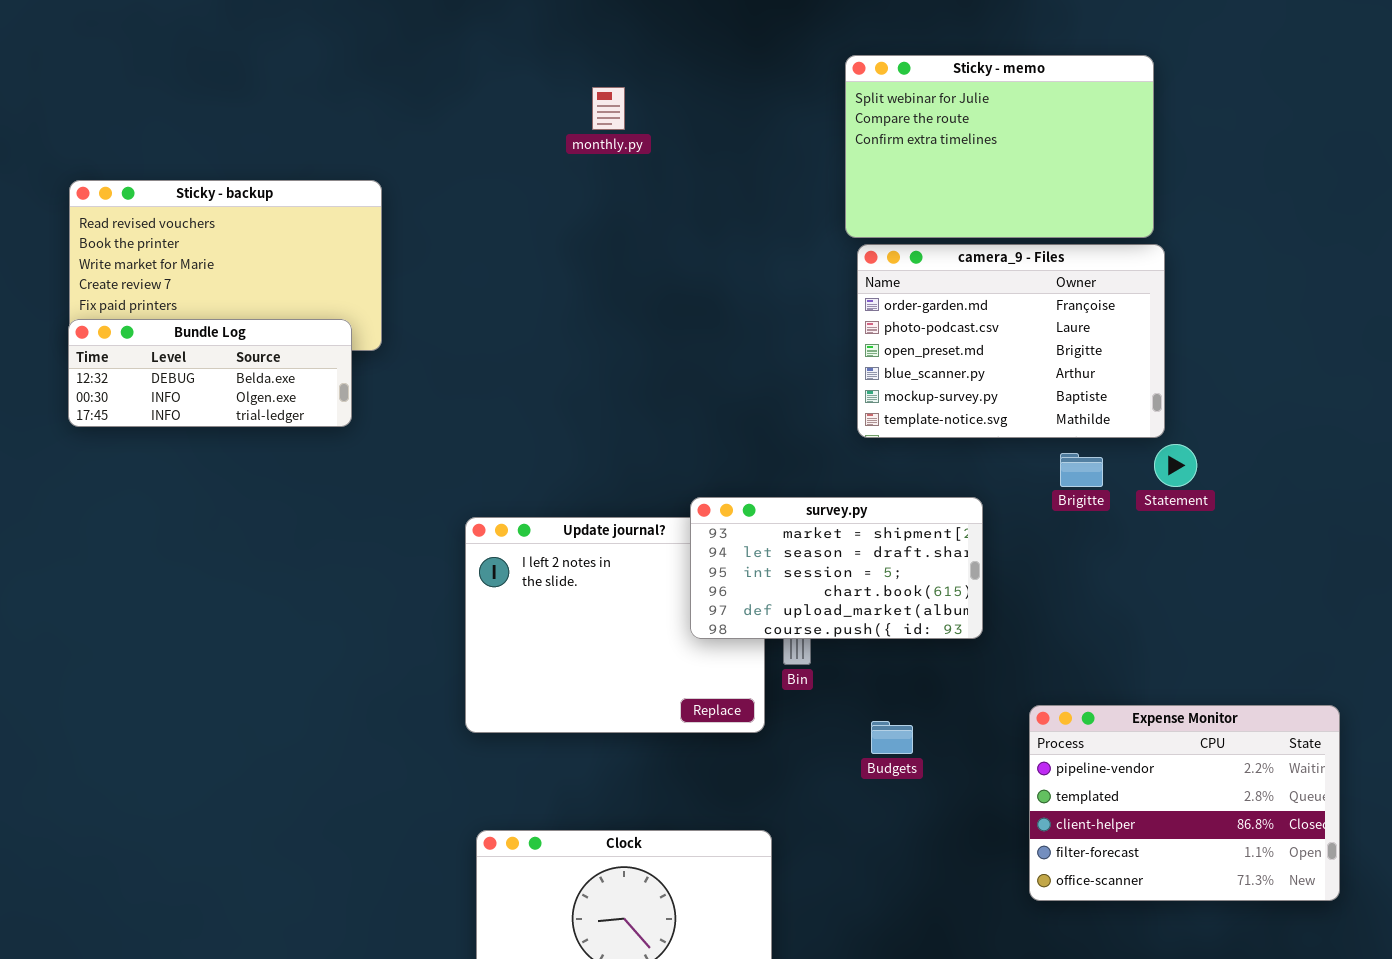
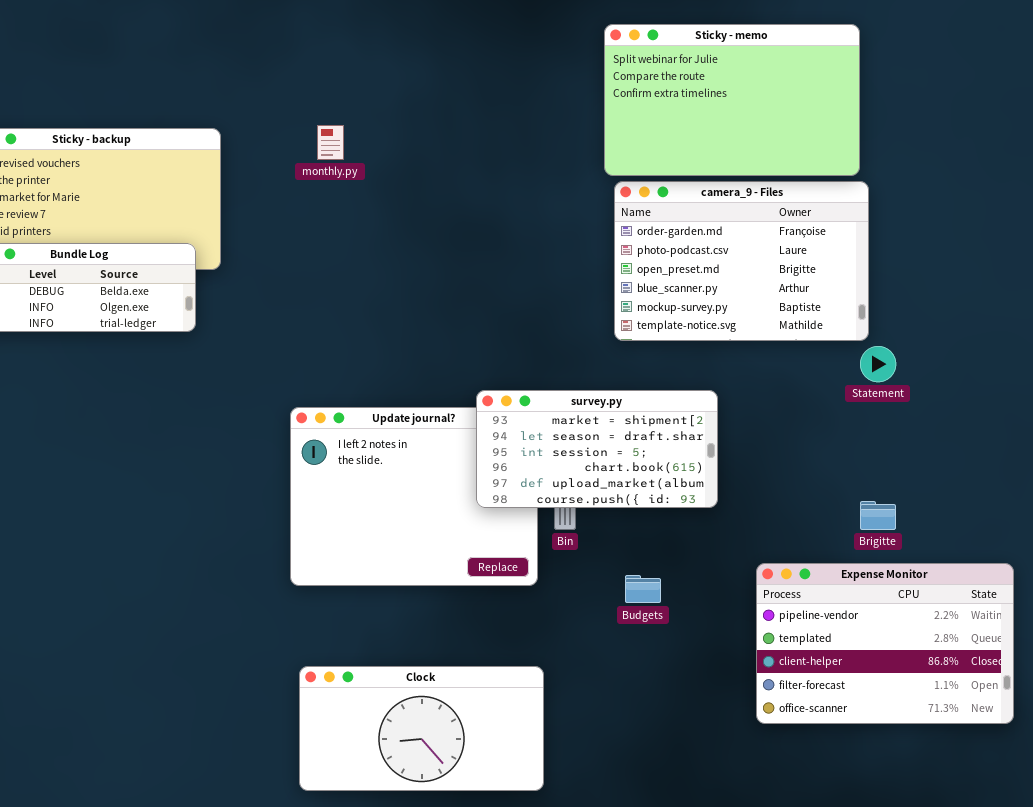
monthly.py: [592,87,625,130] -> [317,125,344,160], moved
Brigitte: [1060,453,1103,487] -> [860,501,896,530], moved

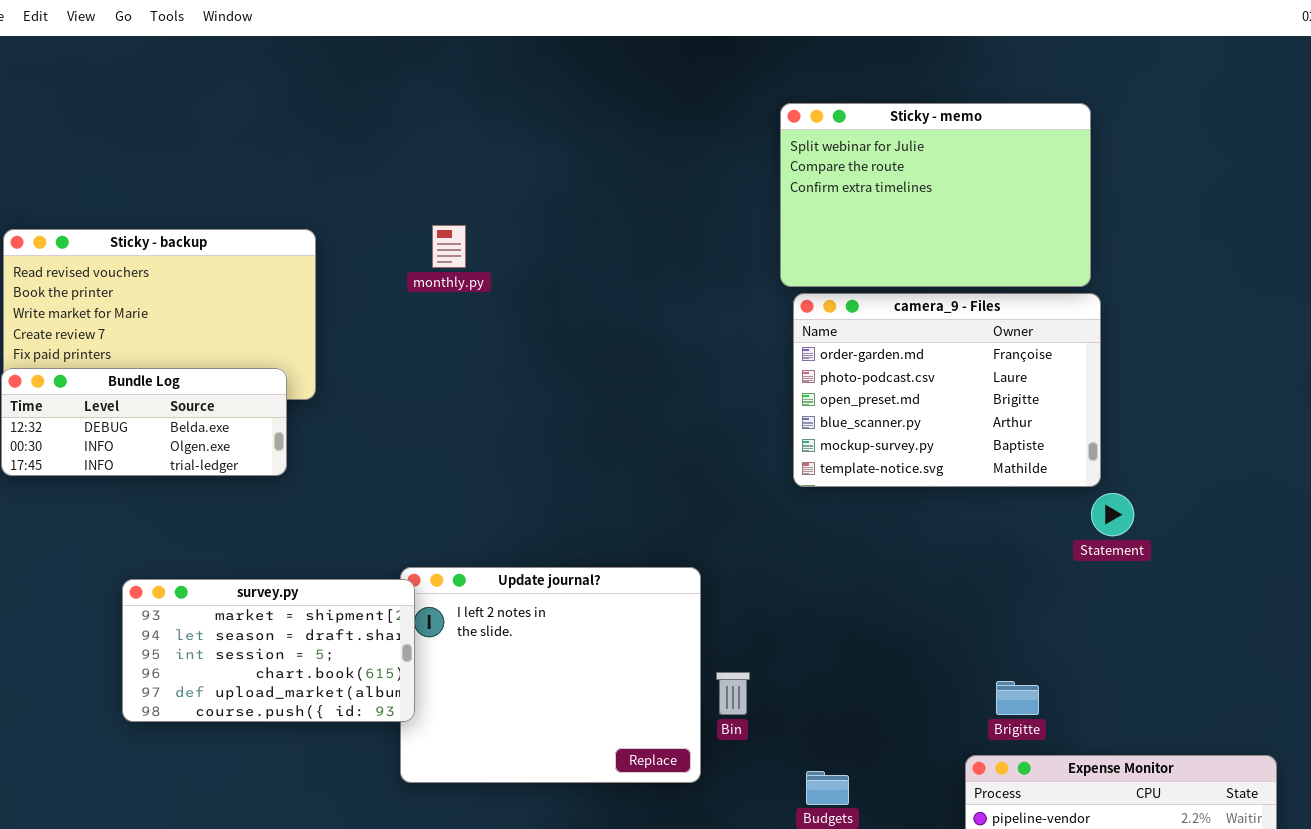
survey.py: [476,390,718,508] -> [122,579,415,722], moved
Brigitte: [860,501,896,530] -> [996,681,1039,715], moved

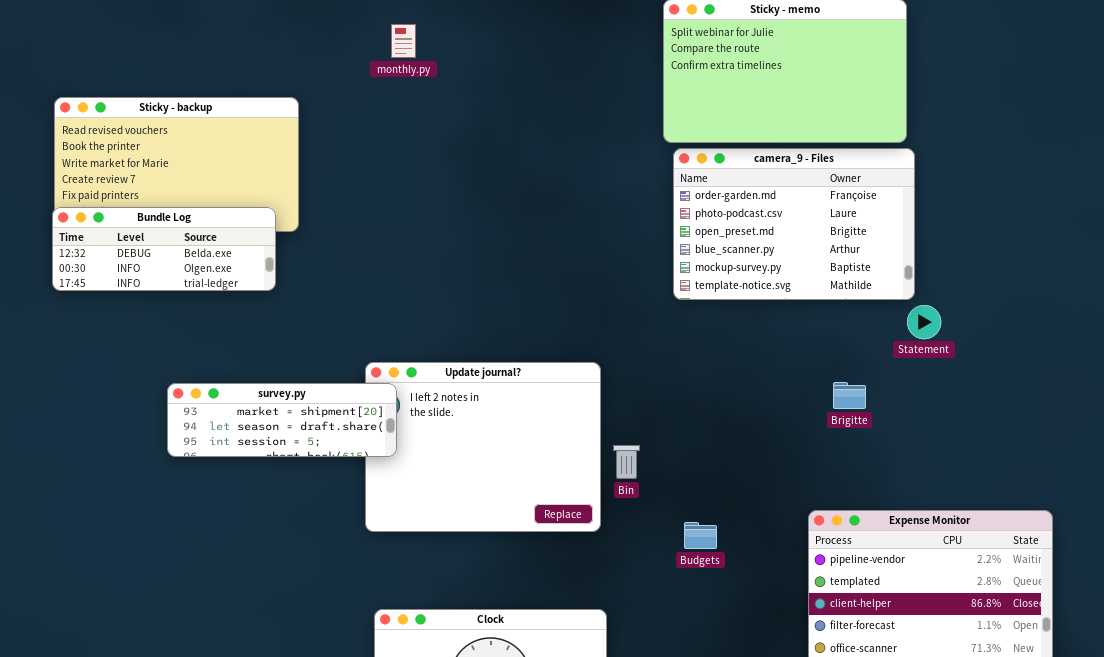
monthly.py: [432,225,466,268] -> [391,24,416,58], moved
survey.py: [122,579,415,722] -> [167,383,397,457], moved, resized
Brigitte: [996,681,1039,715] -> [833,382,866,409], moved

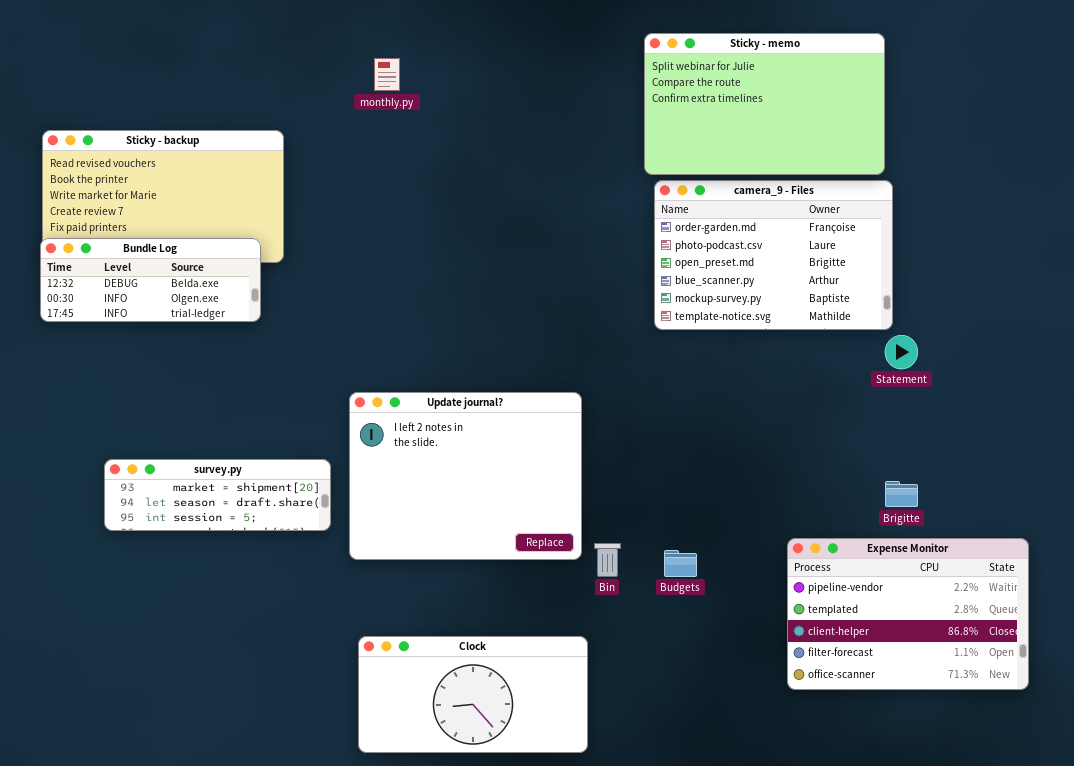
Brigitte: [833,382,866,409] -> [885,481,918,507], moved
survey.py: [167,383,397,457] -> [104,459,331,531], moved
Bin: [613,445,640,479] -> [594,543,621,577], moved

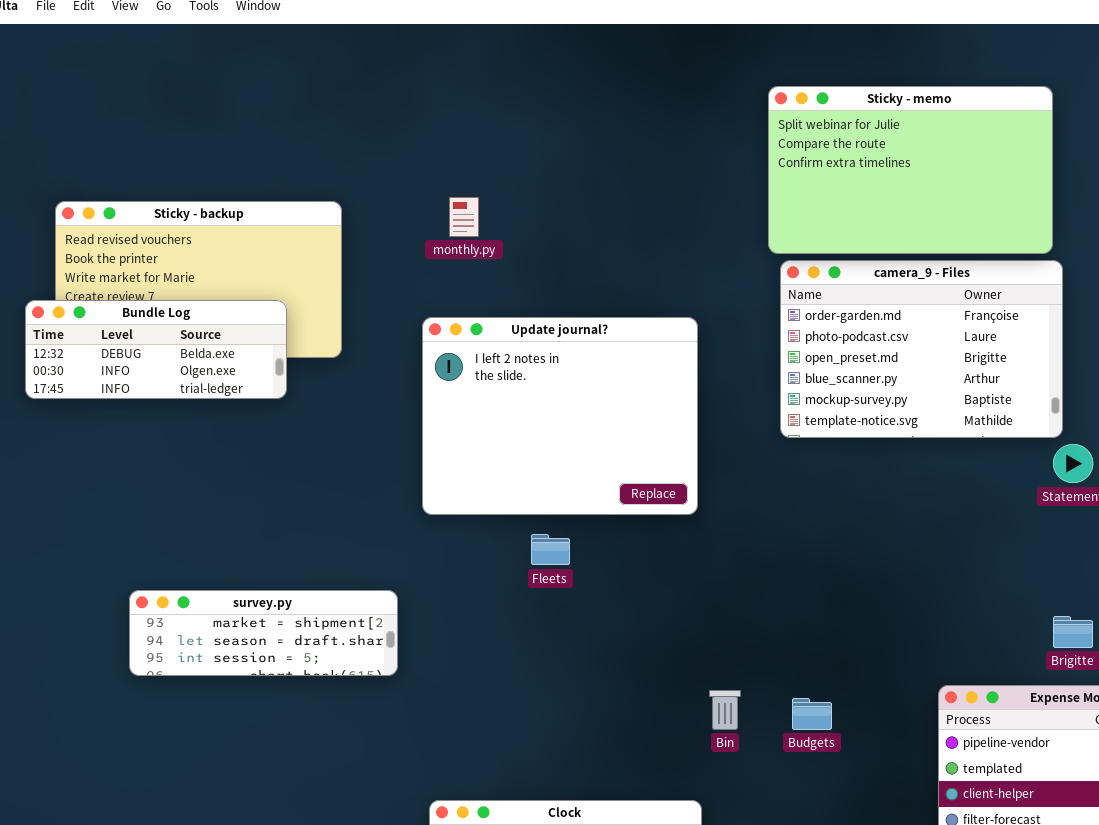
monthly.py: [374,58,400,91] -> [449,197,479,237], moved
Bundle Log: [40,238,261,322] -> [25,300,287,399], moved
Update journal?: [349,392,582,560] -> [422,317,698,515], moved

